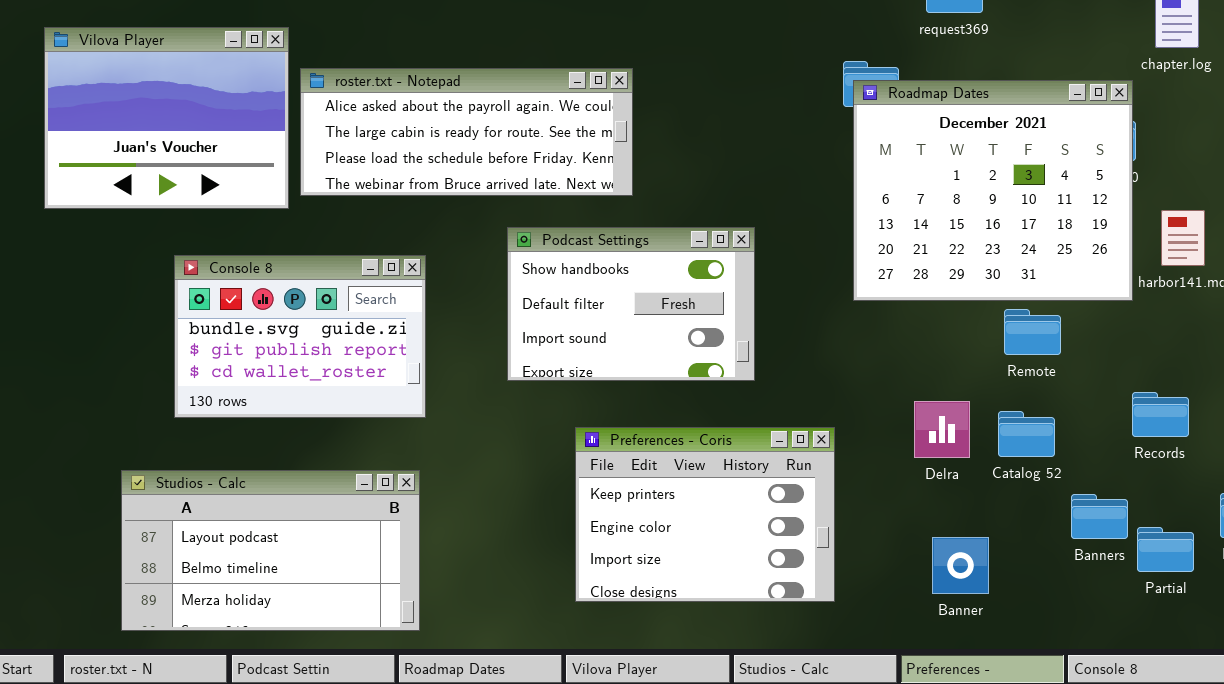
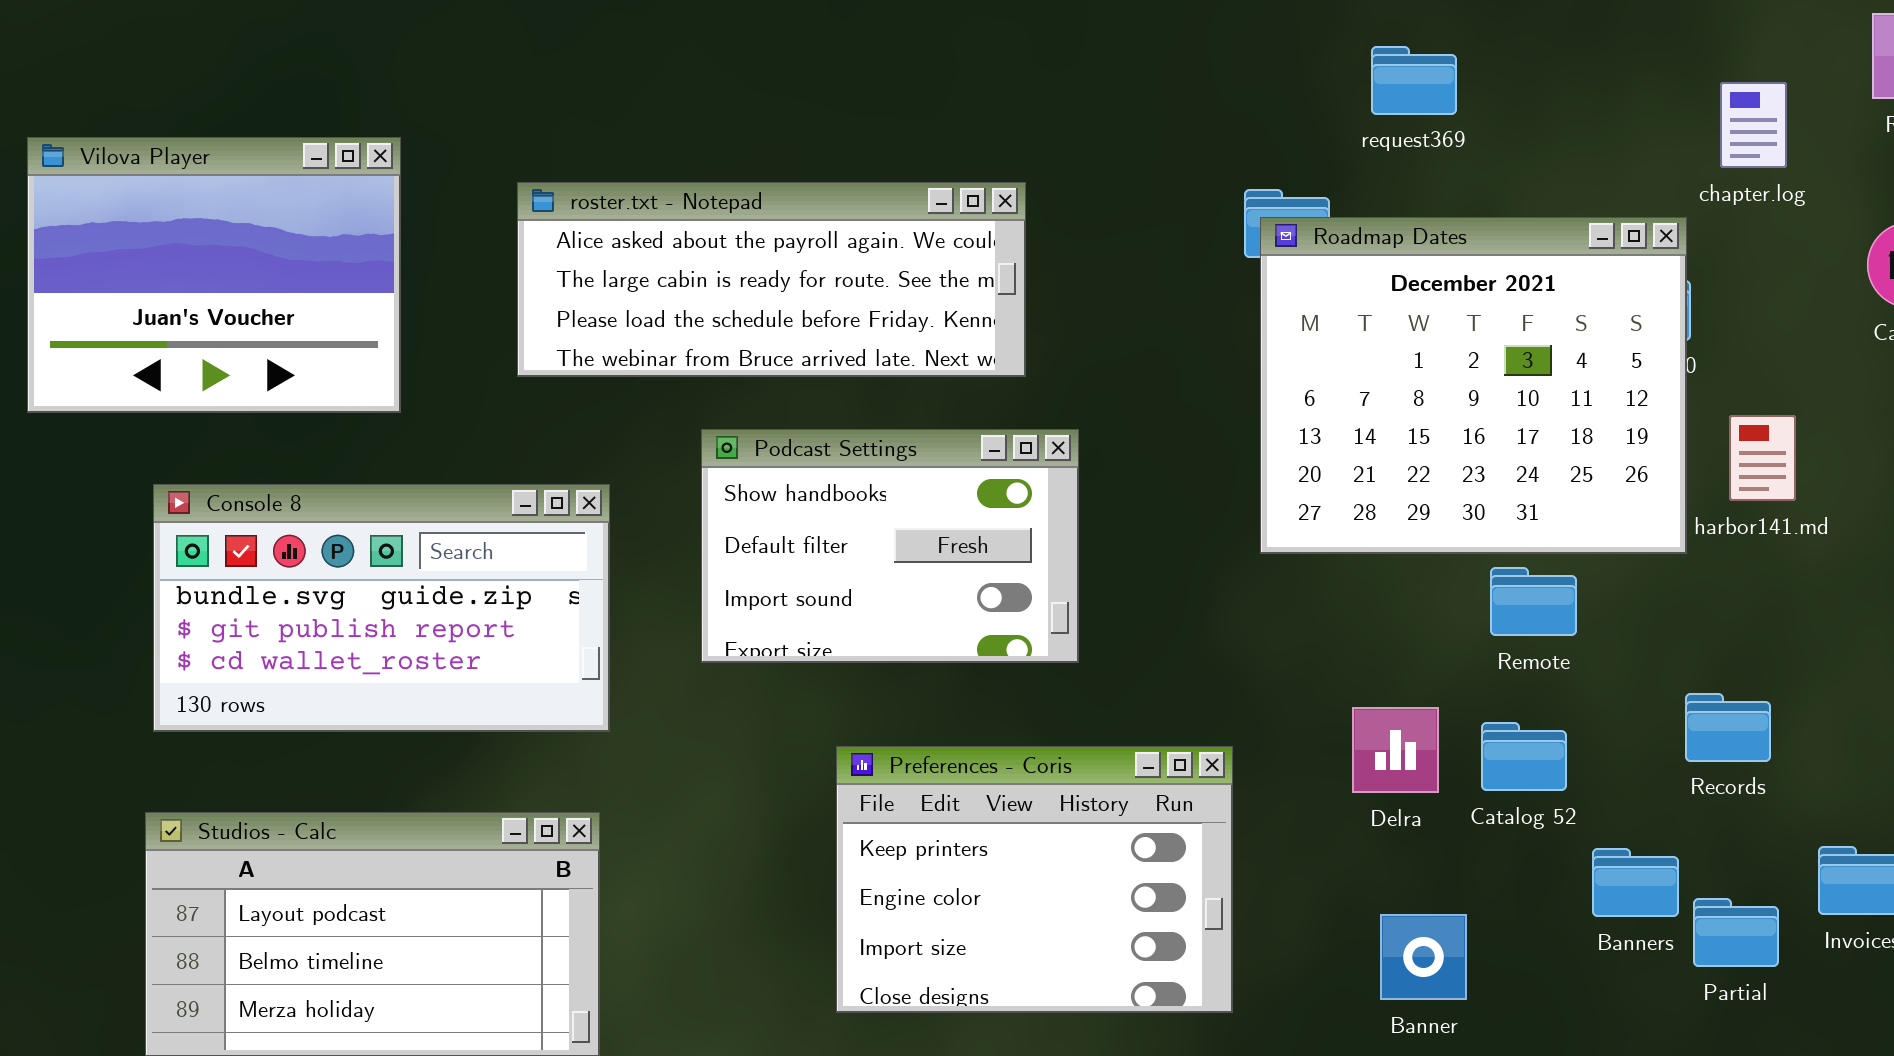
roster.txt - Notepad: [300,68,633,196] -> [517,182,1026,377], moved
Podcast Settings: [507,227,755,381] -> [701,429,1079,663], moved
Console 8: [174,255,426,418] -> [153,484,610,732], resized

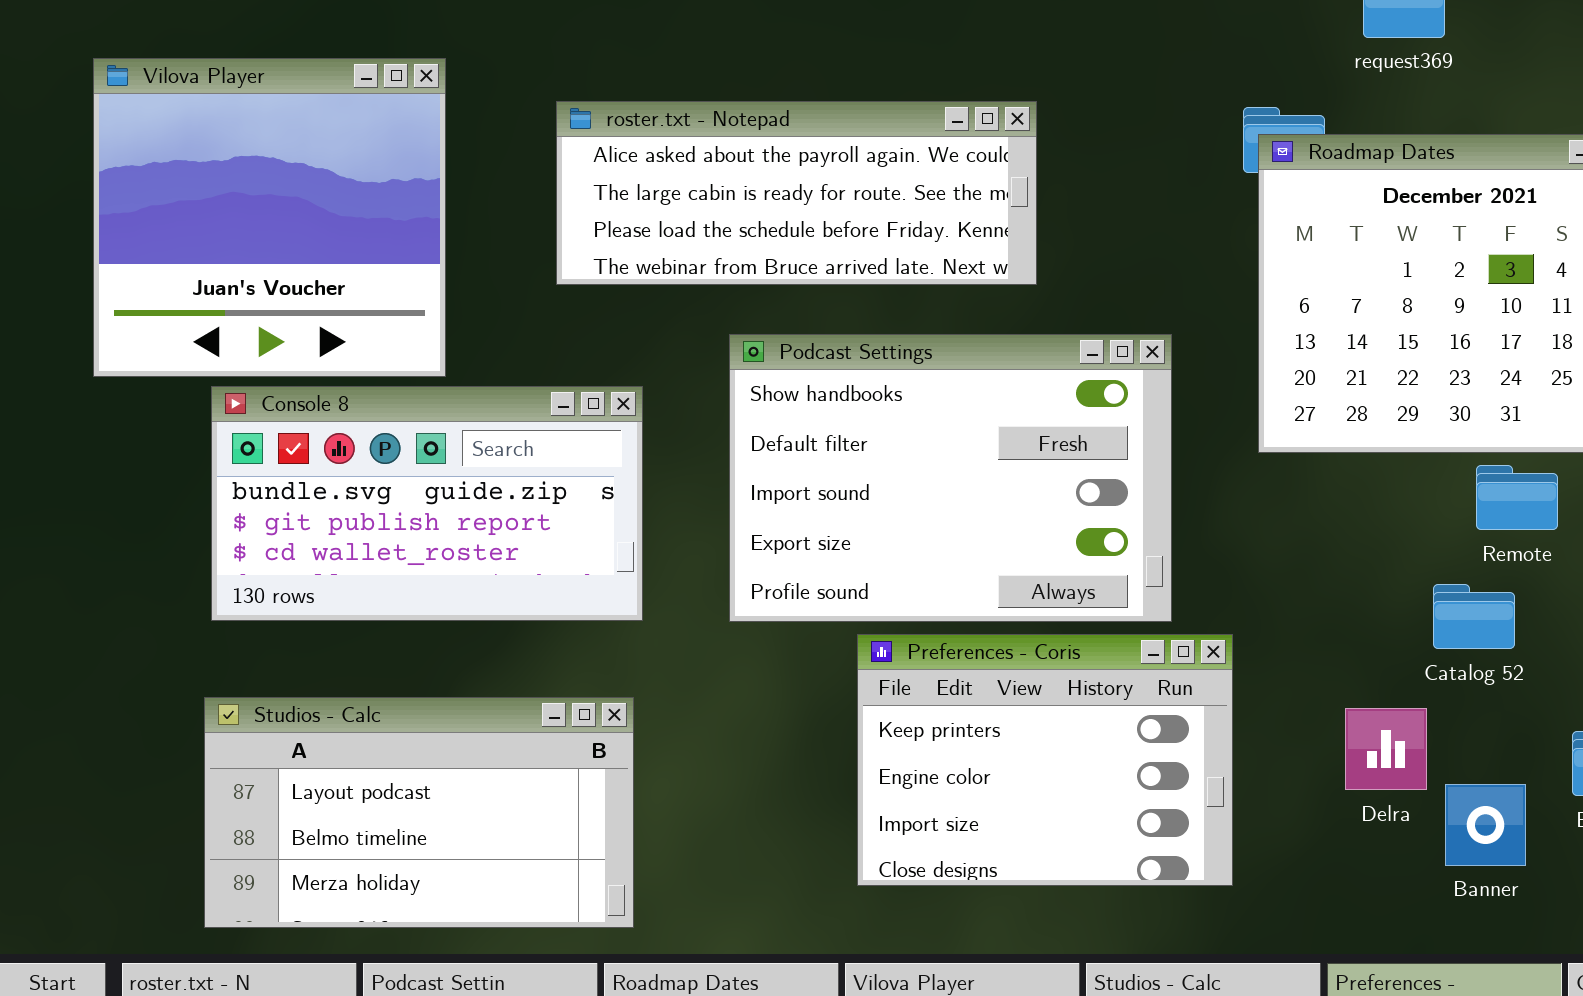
Vilova Player: [27,137,401,413] -> [93,58,446,377], resized
Podcast Settings: [701,429,1079,663] -> [729,334,1172,622], resized
Delra: [1352,707,1439,793] -> [1345,708,1427,790], moved
Catalog 52: [1481,722,1567,791] -> [1433,584,1515,649], moved
Banner: [1380,914,1467,1000] -> [1445,784,1526,866], moved

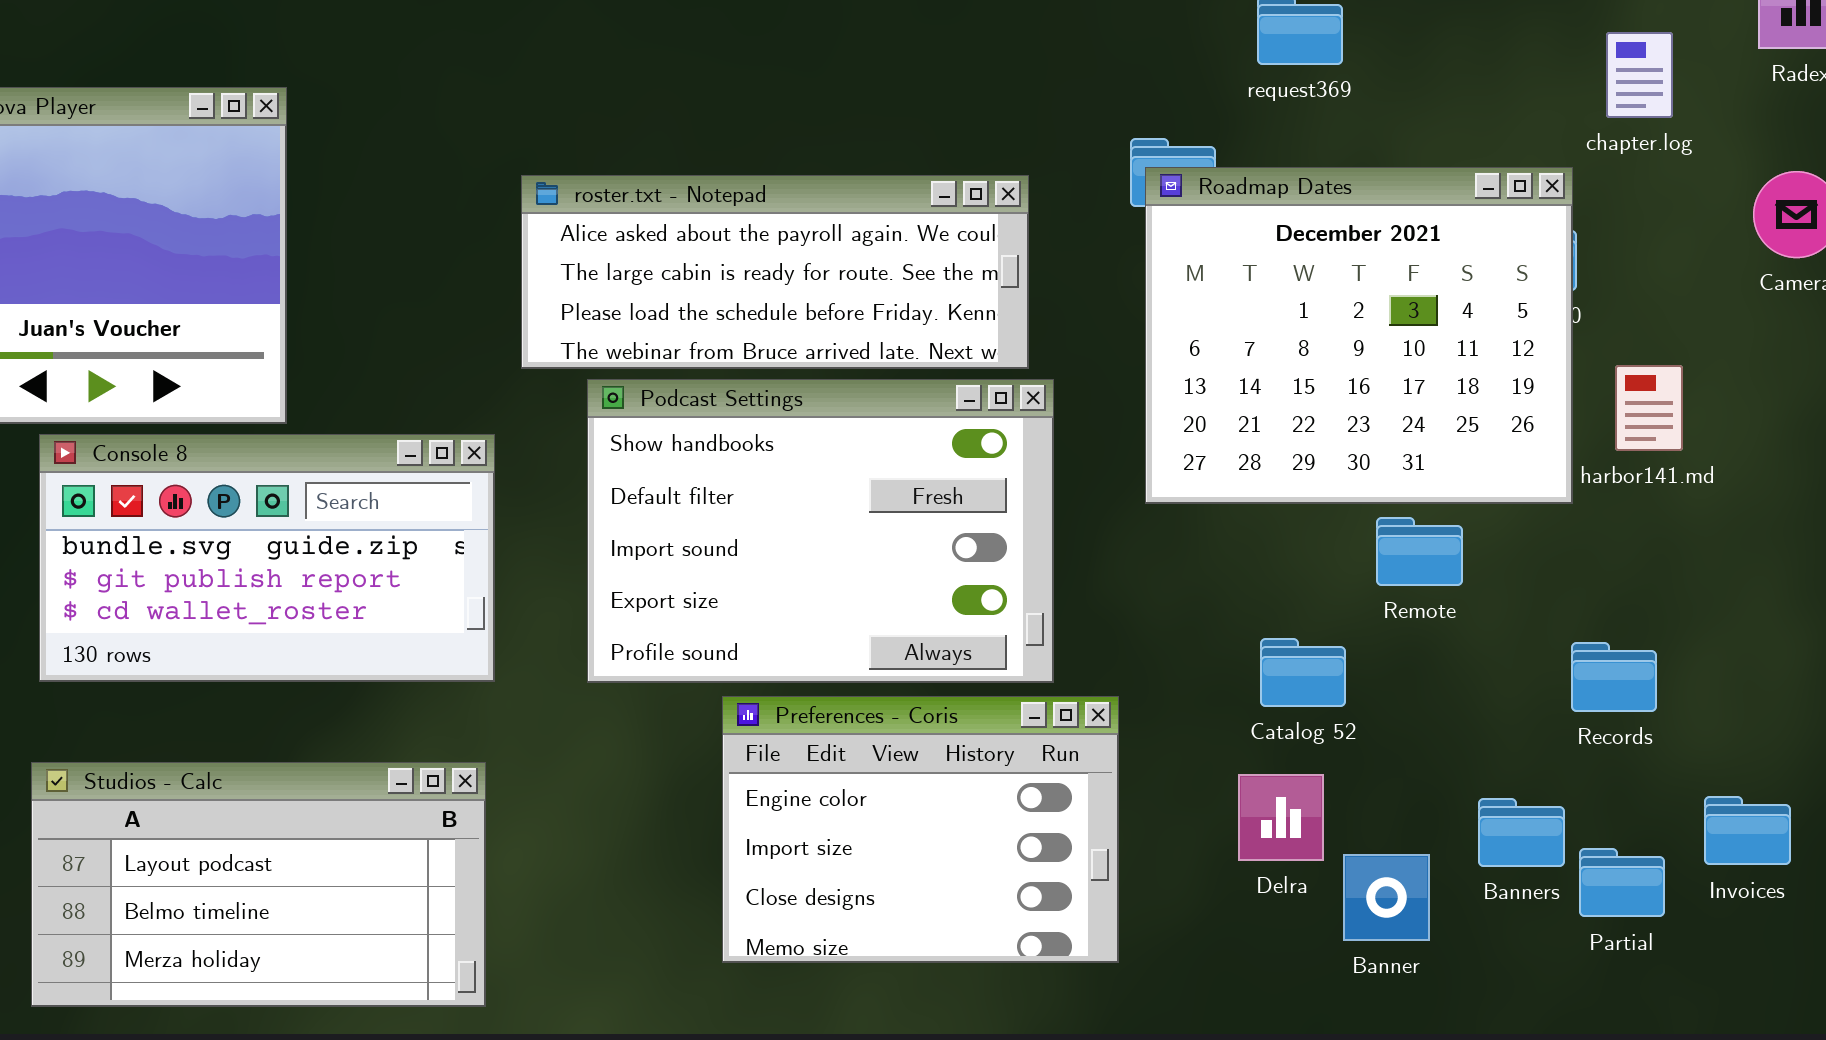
roster.txt - Notepad: [556,101,1037,285] -> [521,175,1029,369], moved
Catalog 52: [1433,584,1515,649] -> [1260,638,1346,707], moved
Preferences - Coris: [857,634,1233,886] -> [722,696,1119,963], scrolled down 1 row

